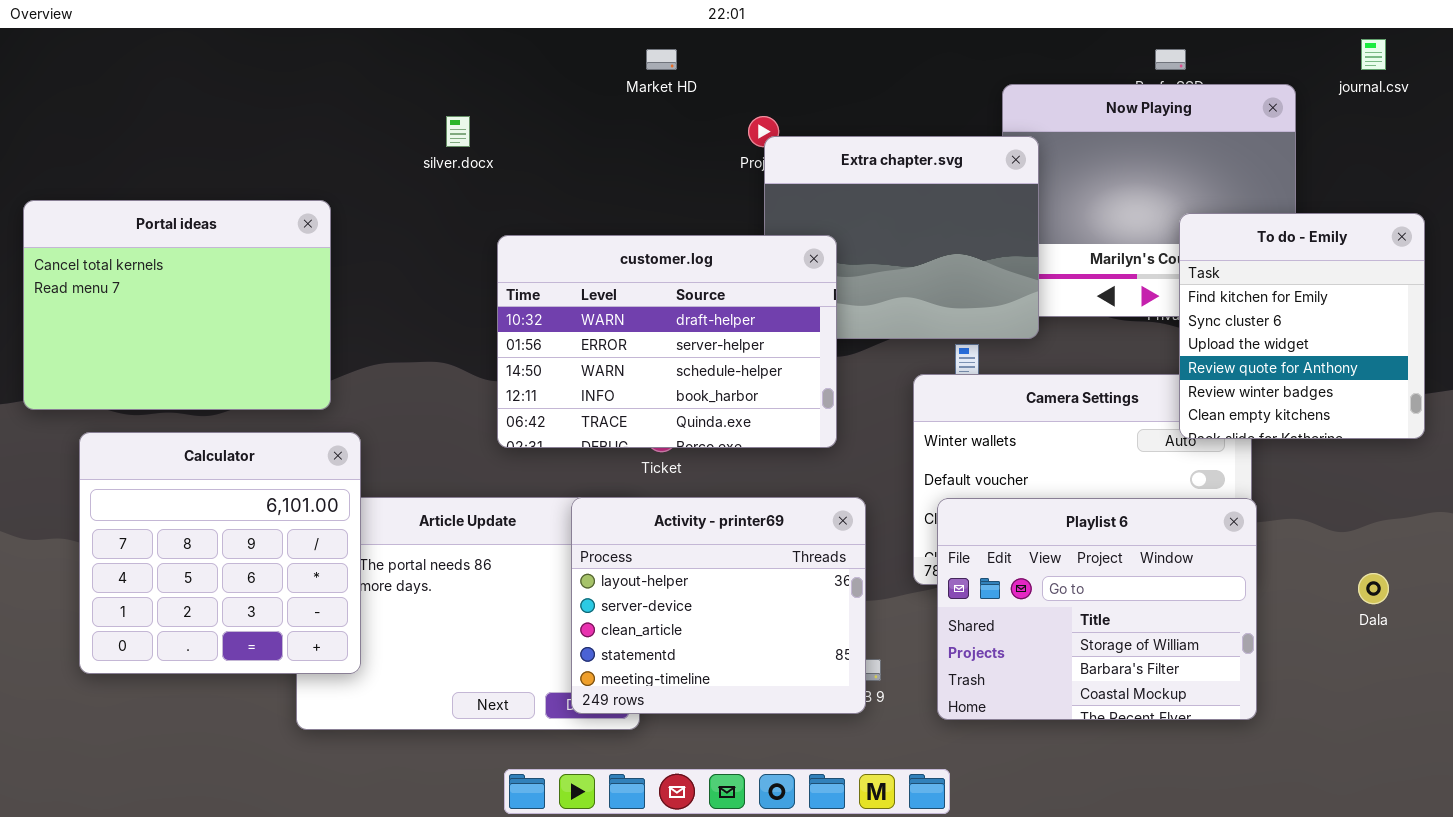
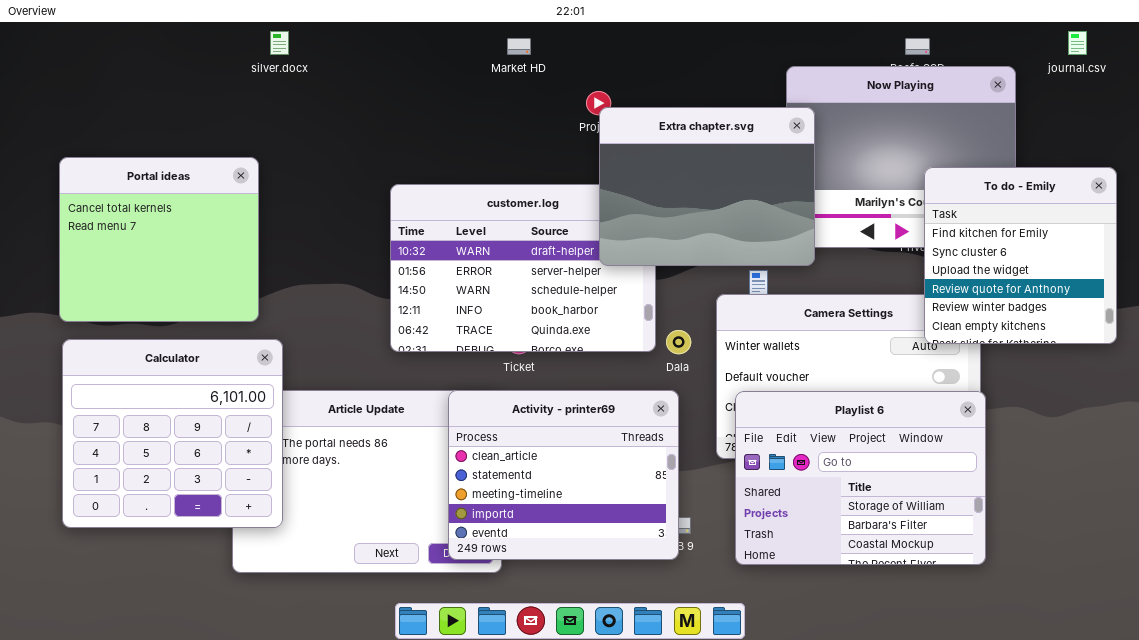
silver.docx: [446,116,470,147] -> [270,31,289,55], moved
Extra chapter.svg: [764,136,1039,339] -> [599,107,815,266], raised
Portal ideas: [23,200,331,410] -> [59,157,259,322], resized
Activity - printer69: [571,497,866,714] -> [448,390,679,560], scrolled down 2 rows
Dala: [1358,573,1389,604] -> [666,330,691,354], moved

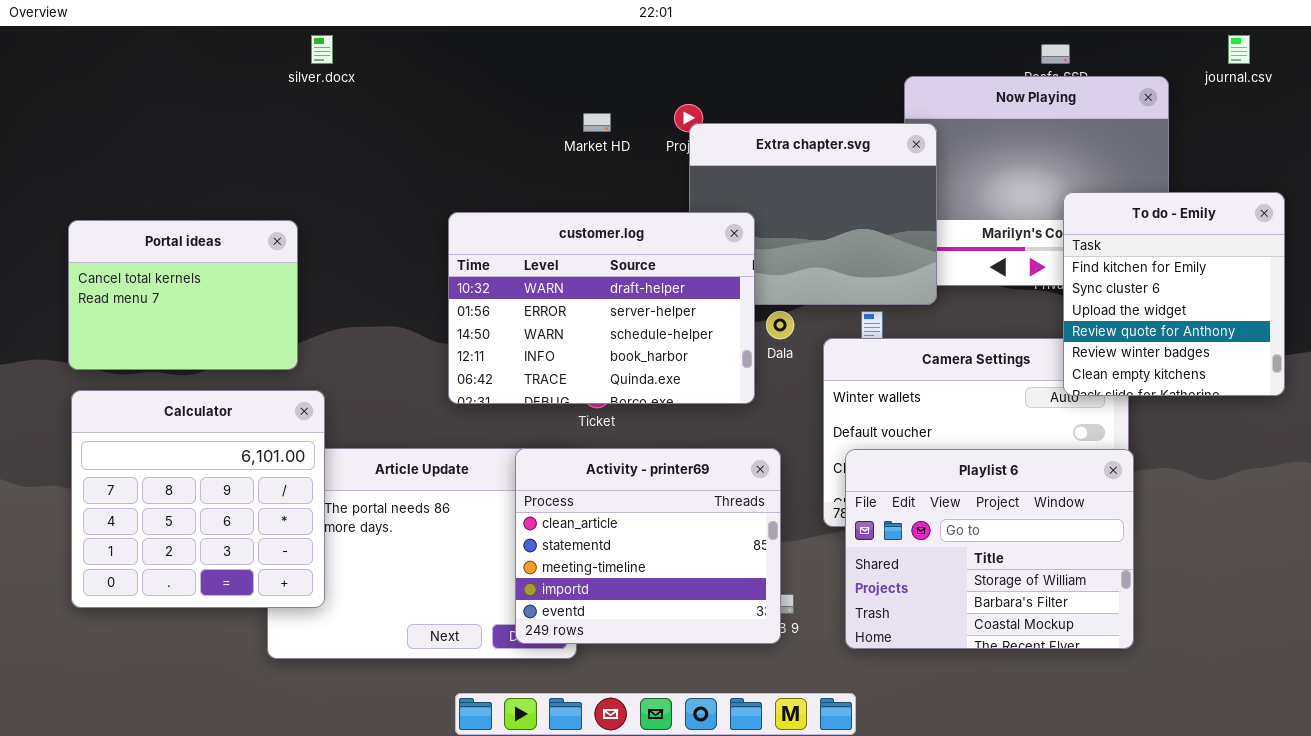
Market HD: [507,38,531,55] -> [583,113,611,132], moved
Portal ideas: [59,157,259,322] -> [68,220,298,370], resized
customer.log: [390,184,656,352] -> [448,212,755,404], raised
Dala: [666,330,691,354] -> [766,311,794,339], moved

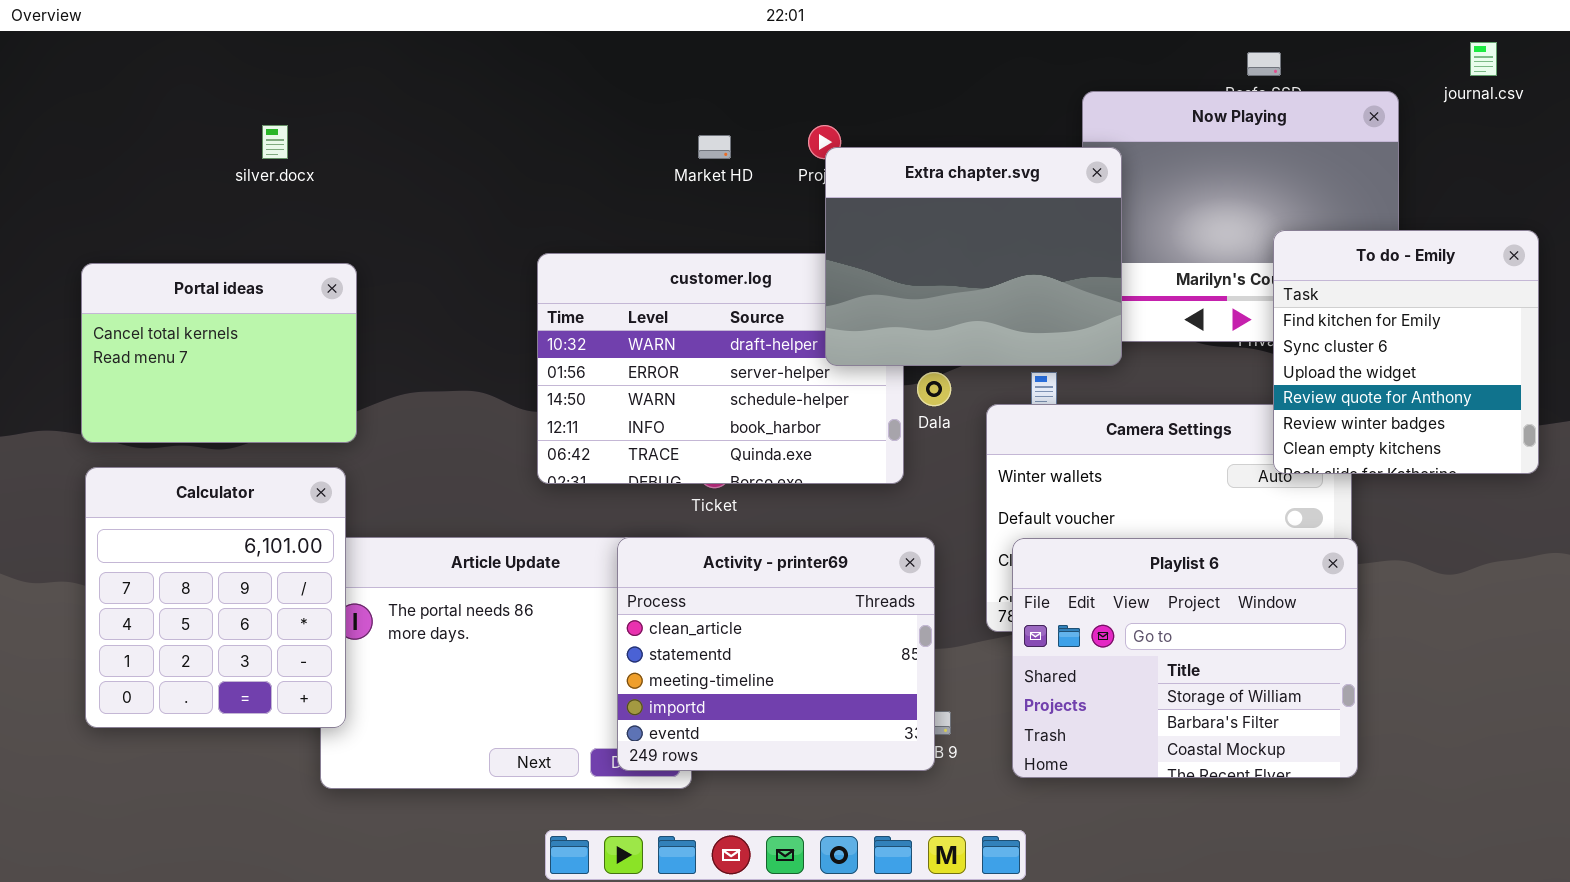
silver.docx: [311,35,333,64] -> [262,125,288,159], moved
Extra chapter.svg: [689,123,937,305] -> [825,147,1122,366], raised
Calculator: [71,390,325,608] -> [85,467,346,728], resized

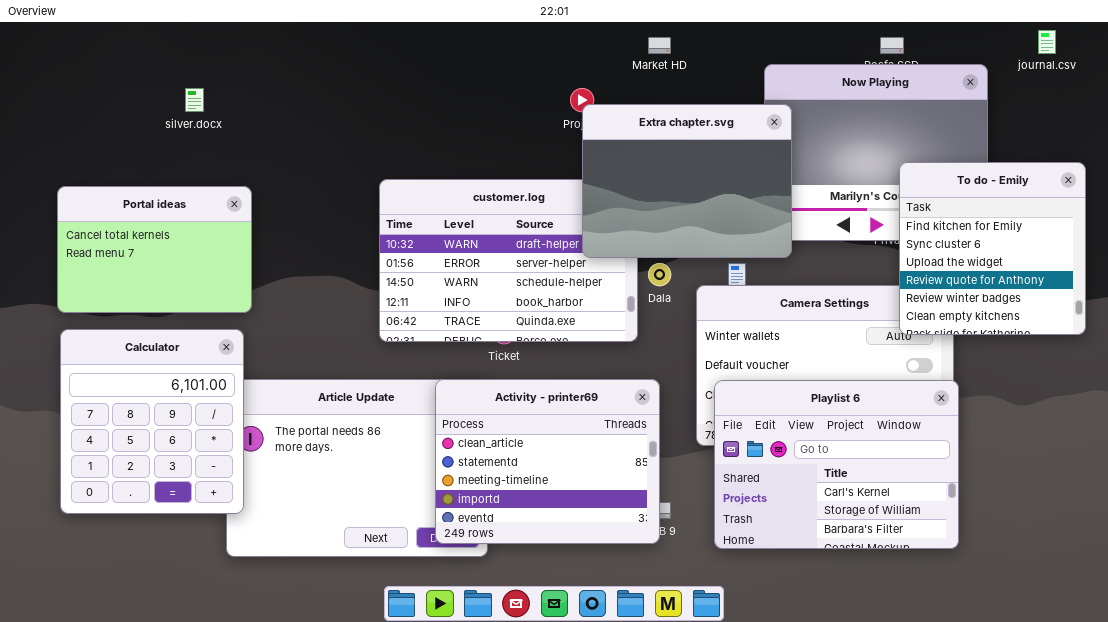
Market HD: [698,135,731,159] -> [648,37,671,54], moved
Playlist 6: [1012,538,1358,778] -> [714,380,959,549], scrolled up 1 row

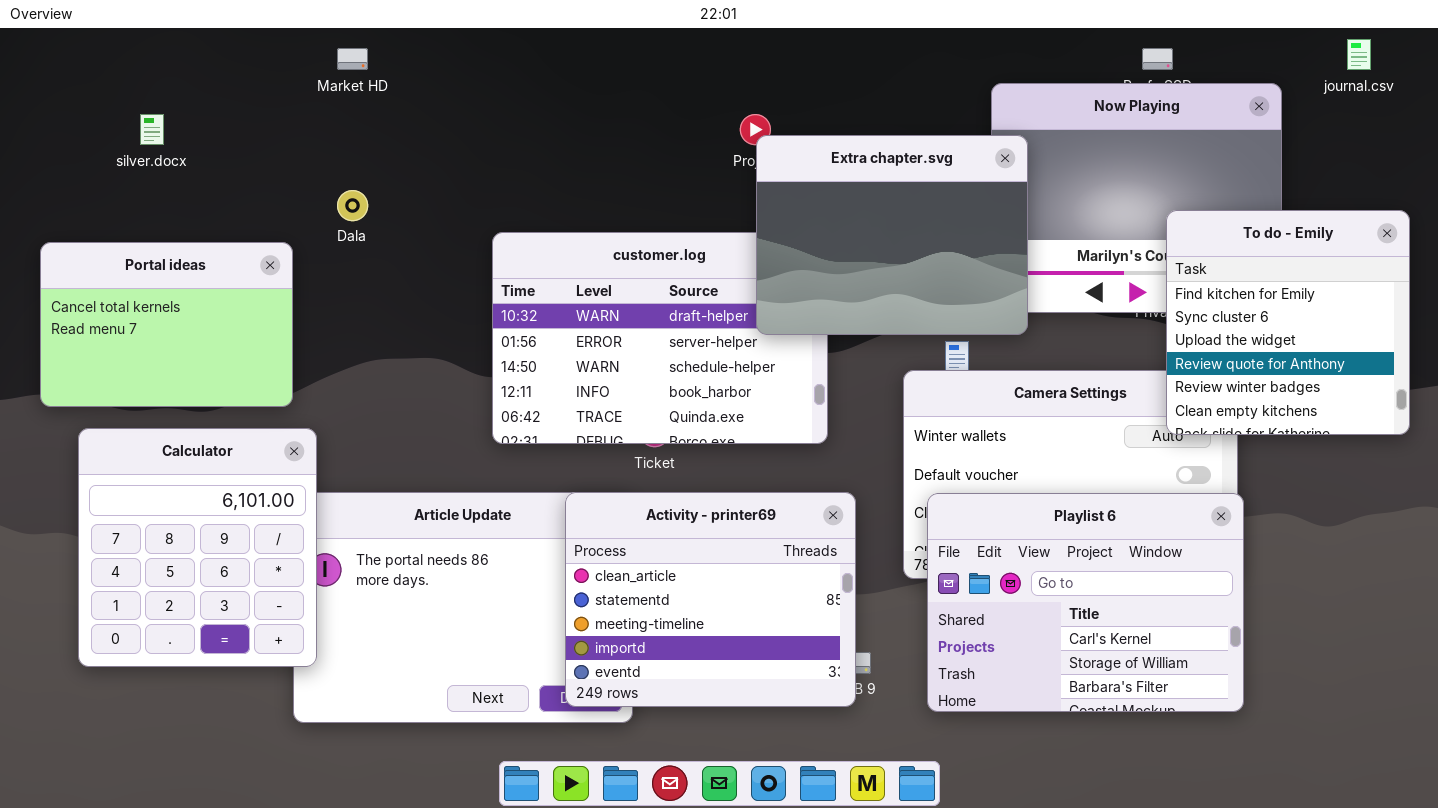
Market HD: [648,37,671,54] -> [337,48,368,70], moved
silver.docx: [185,88,204,112] -> [140,114,164,145], moved
Portal ideas: [57,186,252,313] -> [40,242,293,407], moved
Dala: [648,263,671,286] -> [337,190,368,221], moved

